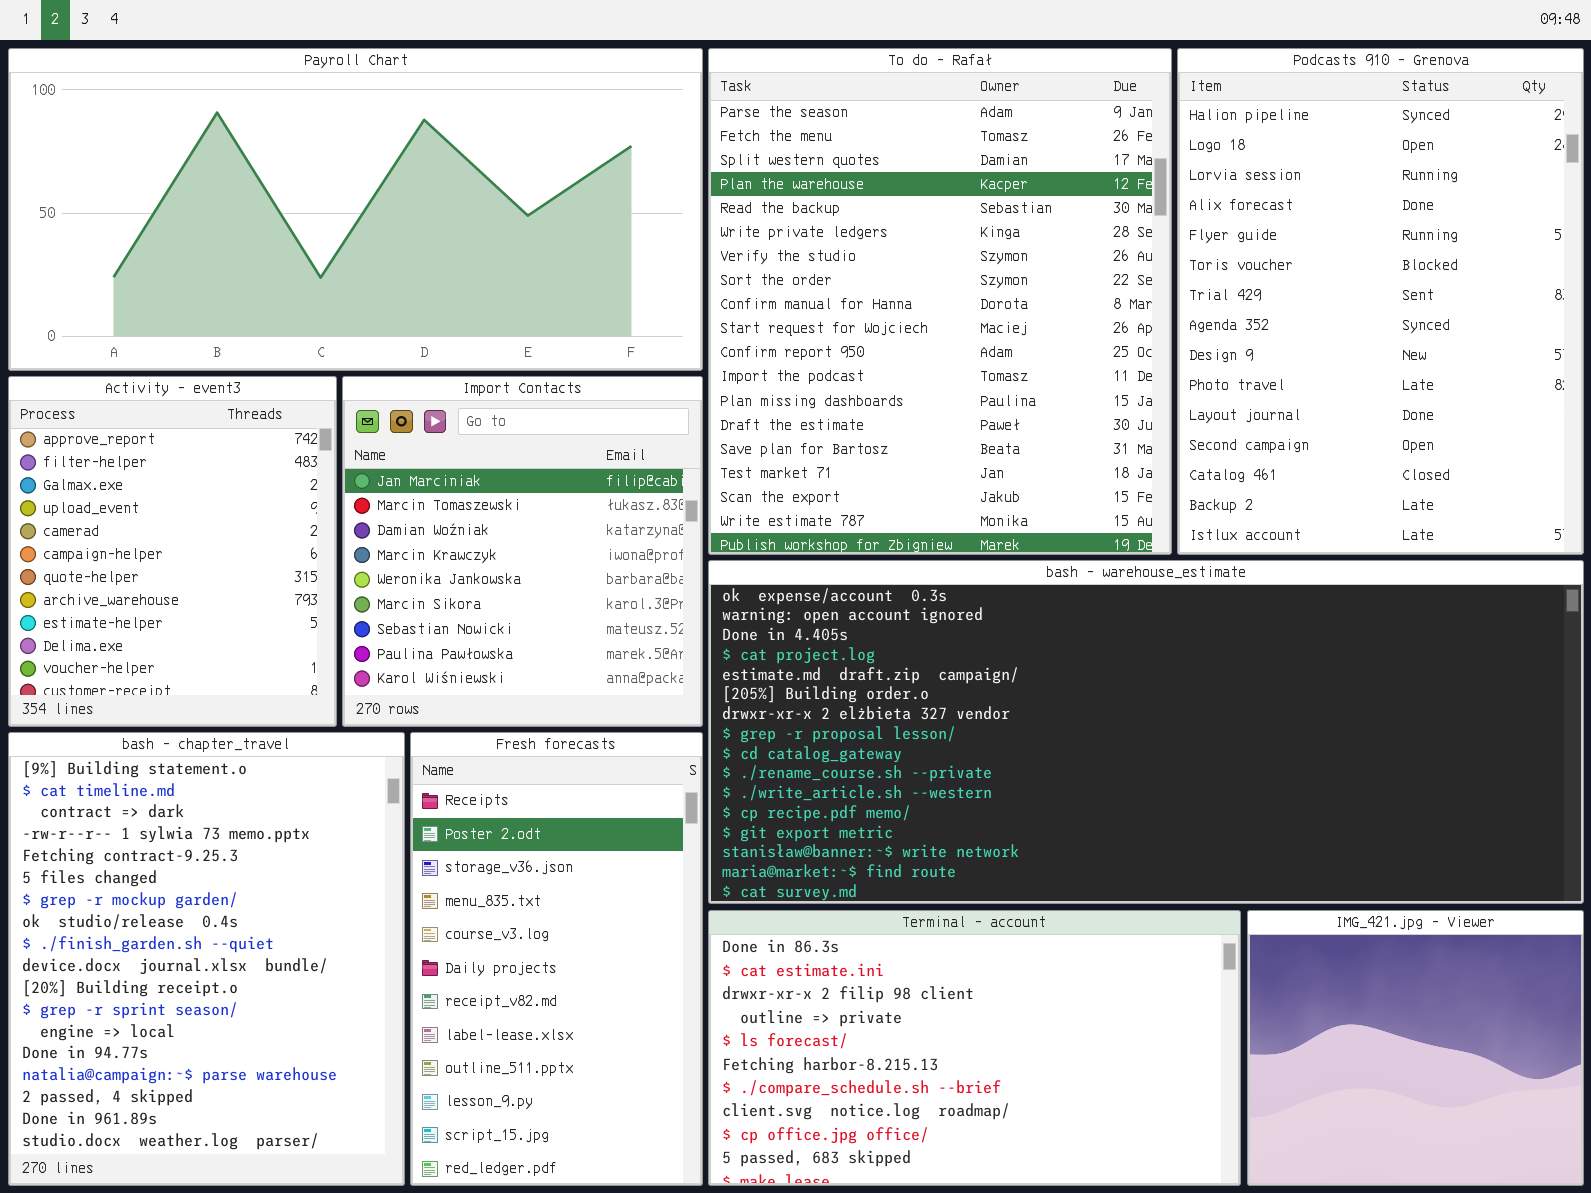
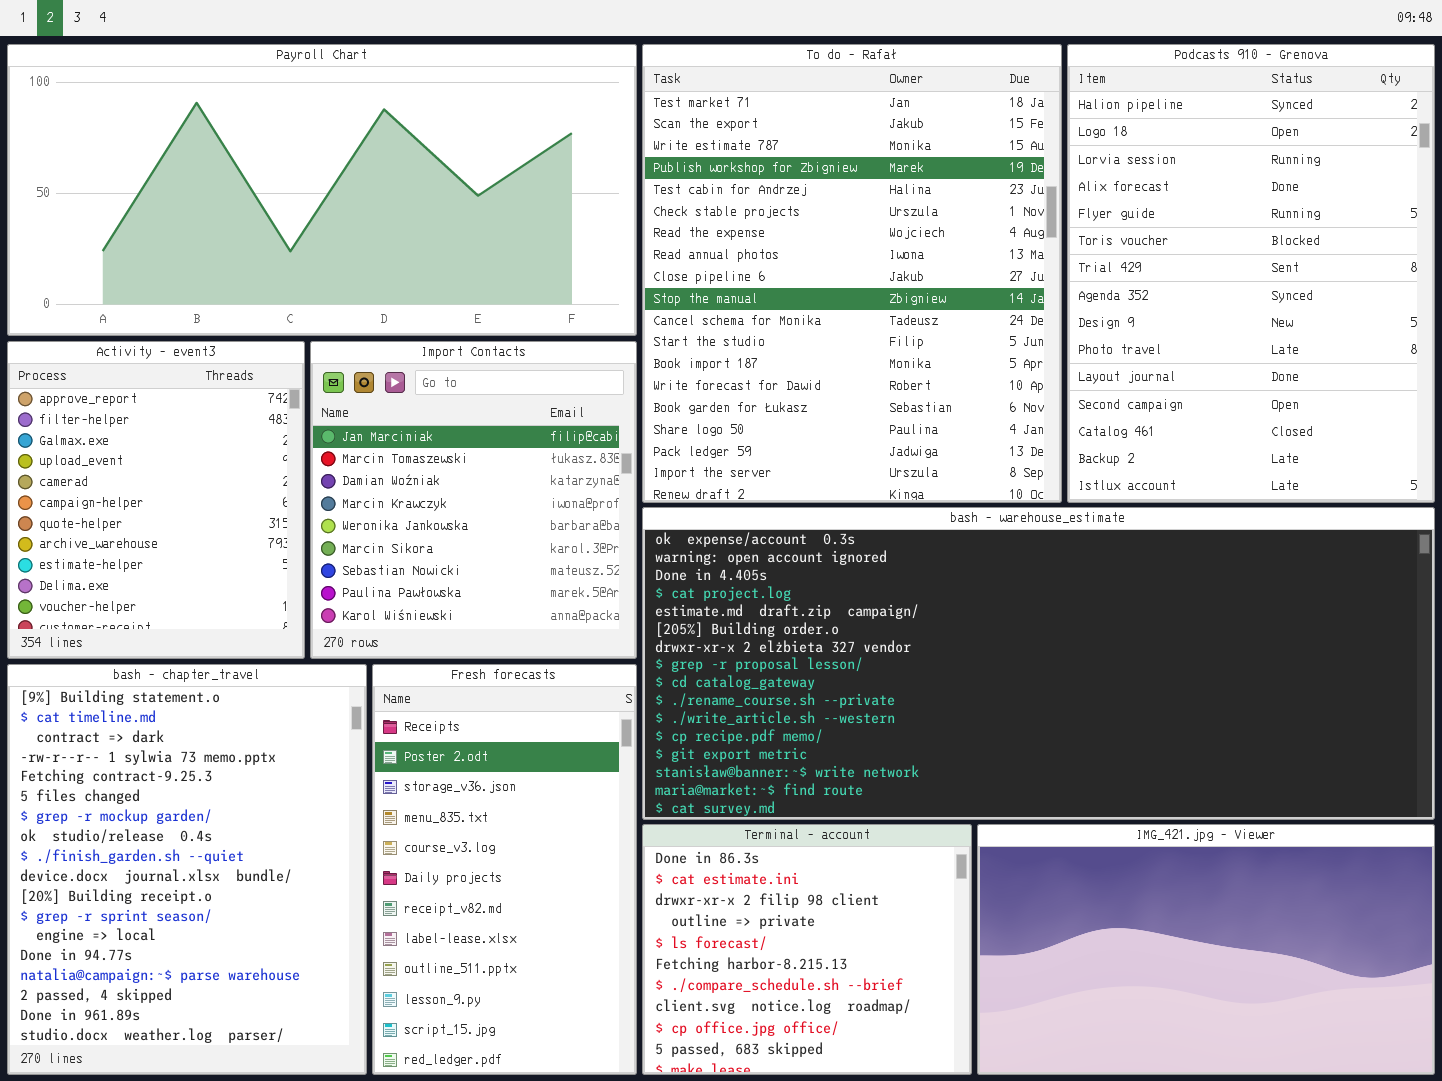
To do - Rafał: [708,48,1172,555] -> [642,44,1062,503], scrolled down 15 rows
Terminal - account: [708,910,1241,1186] -> [642,824,972,1075], resized
IMG_421.jpg - Viewer: [1247,910,1584,1186] -> [977,824,1435,1075], resized

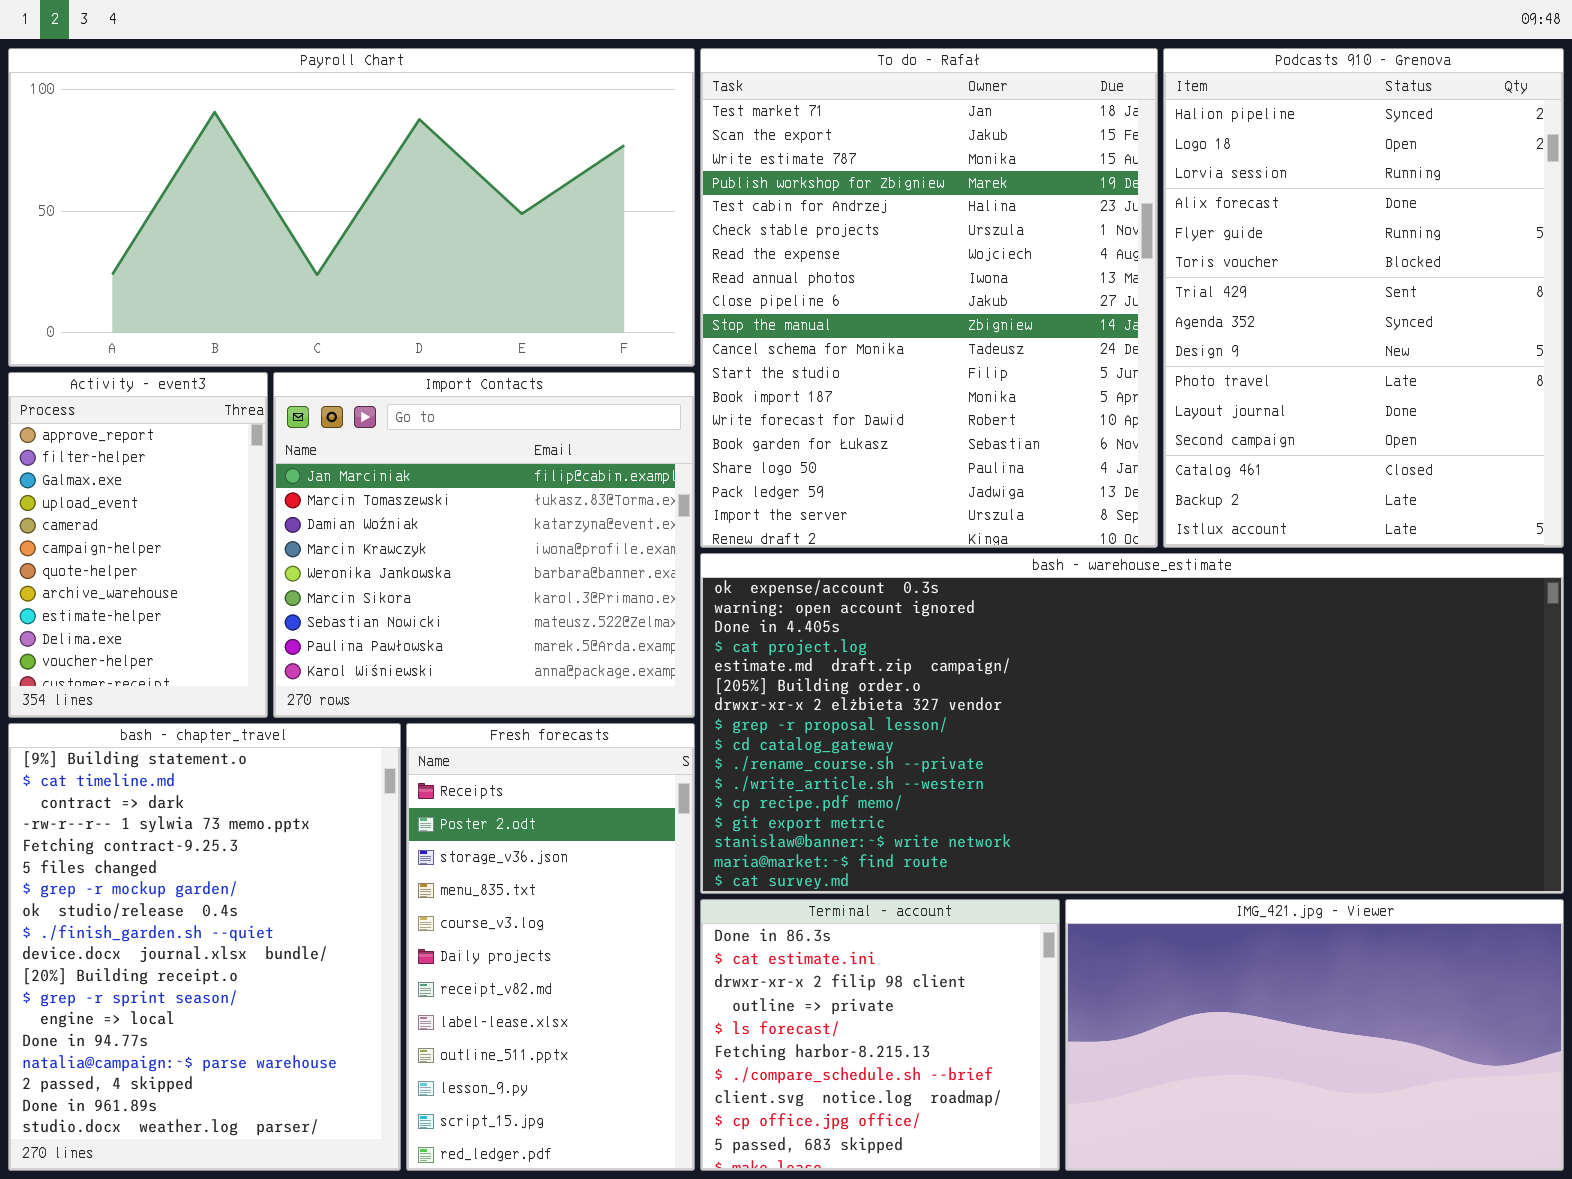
Activity - event3: [7,341,305,659] -> [8,372,268,718], resized
Import Contacts: [310,341,637,659] -> [273,372,695,718], resized

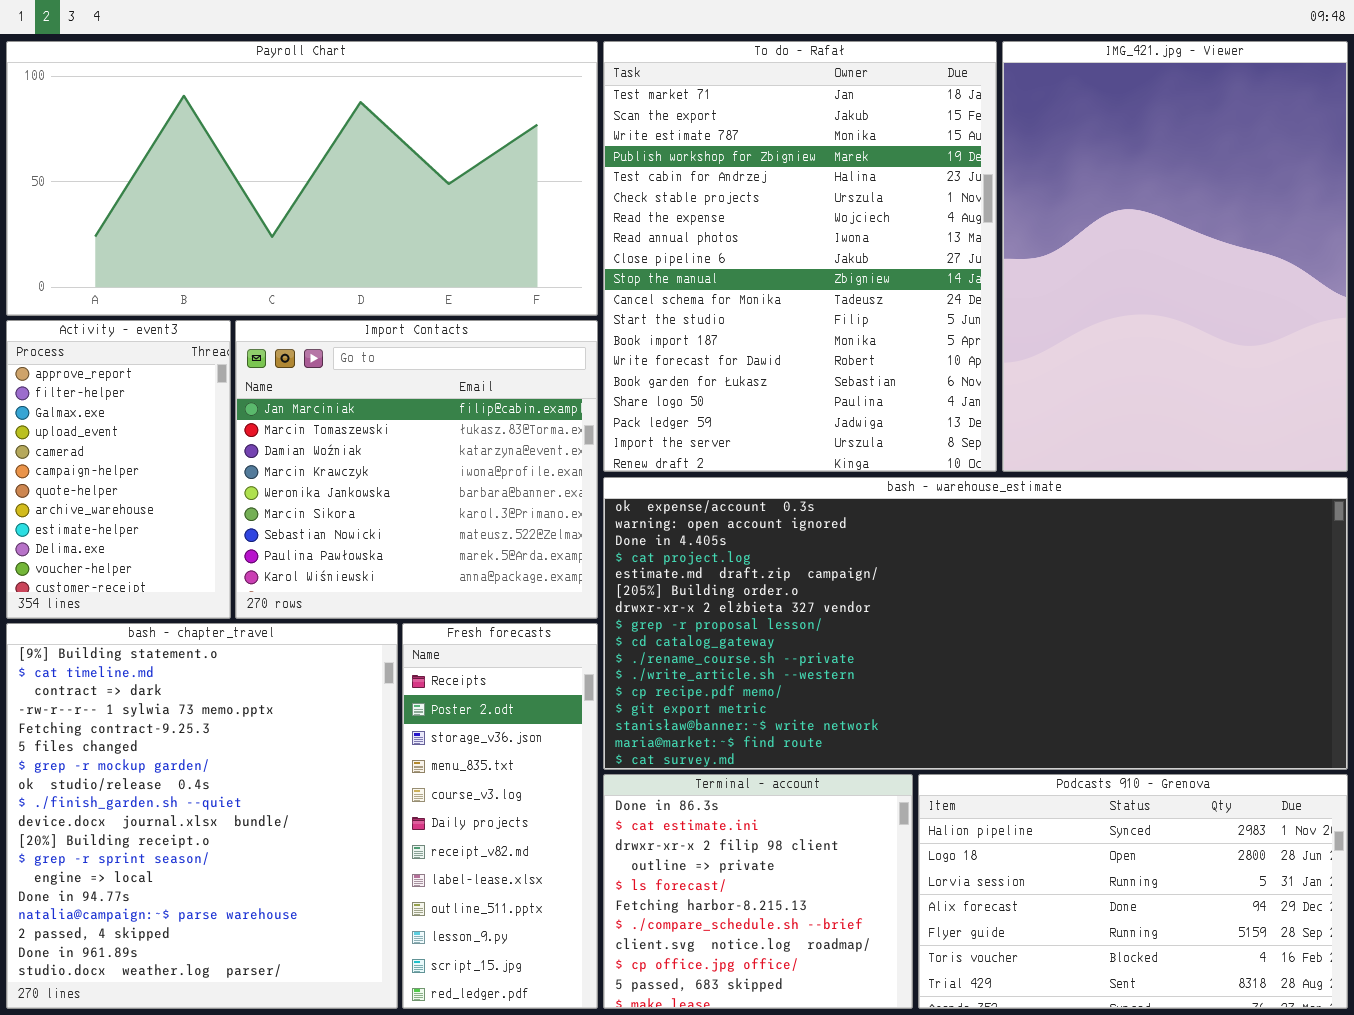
Podcasts 910 - Grenova: [1163,48,1564,548] -> [918,774,1348,1009], moved, resized
bash - chapter_travel: [8,723,401,1171] -> [6,623,398,1009], resized
Fresh forecasts: [406,723,695,1171] -> [402,623,598,1009], resized
IMG_421.jpg - Viewer: [1065,899,1564,1171] -> [1002,41,1348,472], moved, resized

